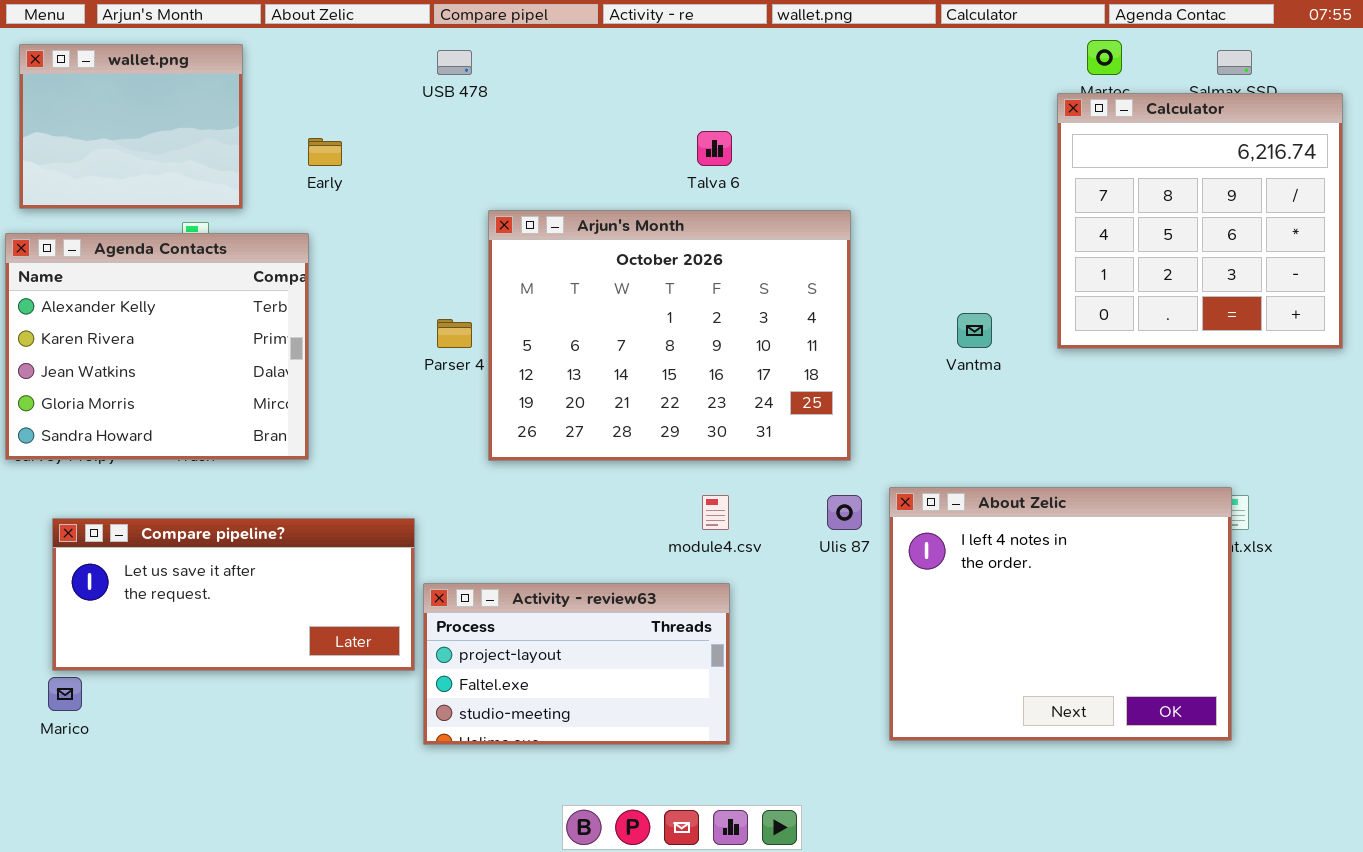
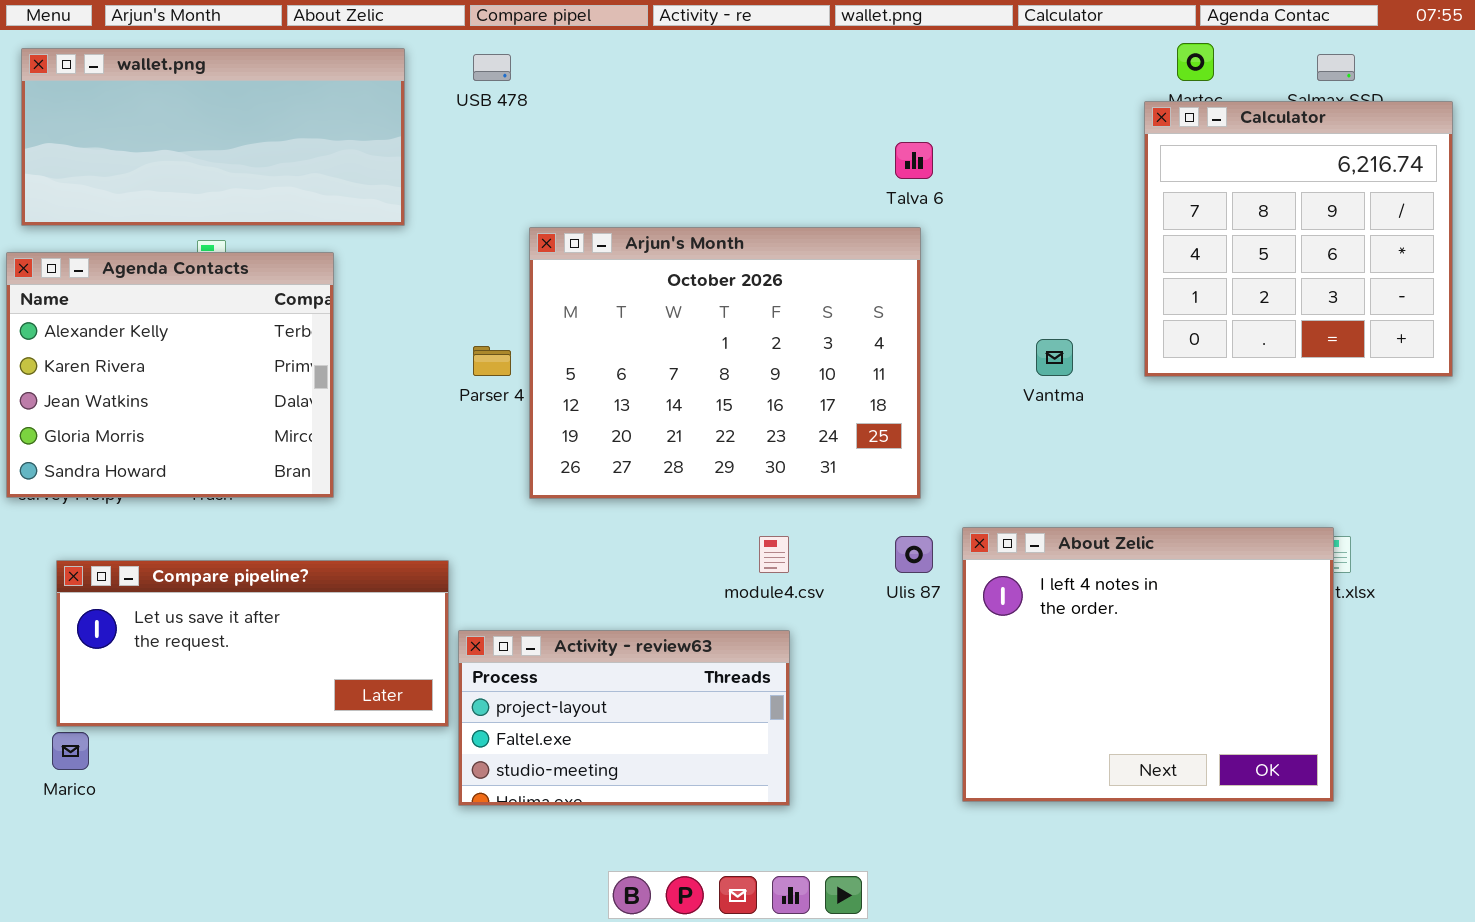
wallet.png: [19,44,243,209] -> [21,48,405,226], resized
Talva 6: [697,131,732,166] -> [895,142,933,179], moved

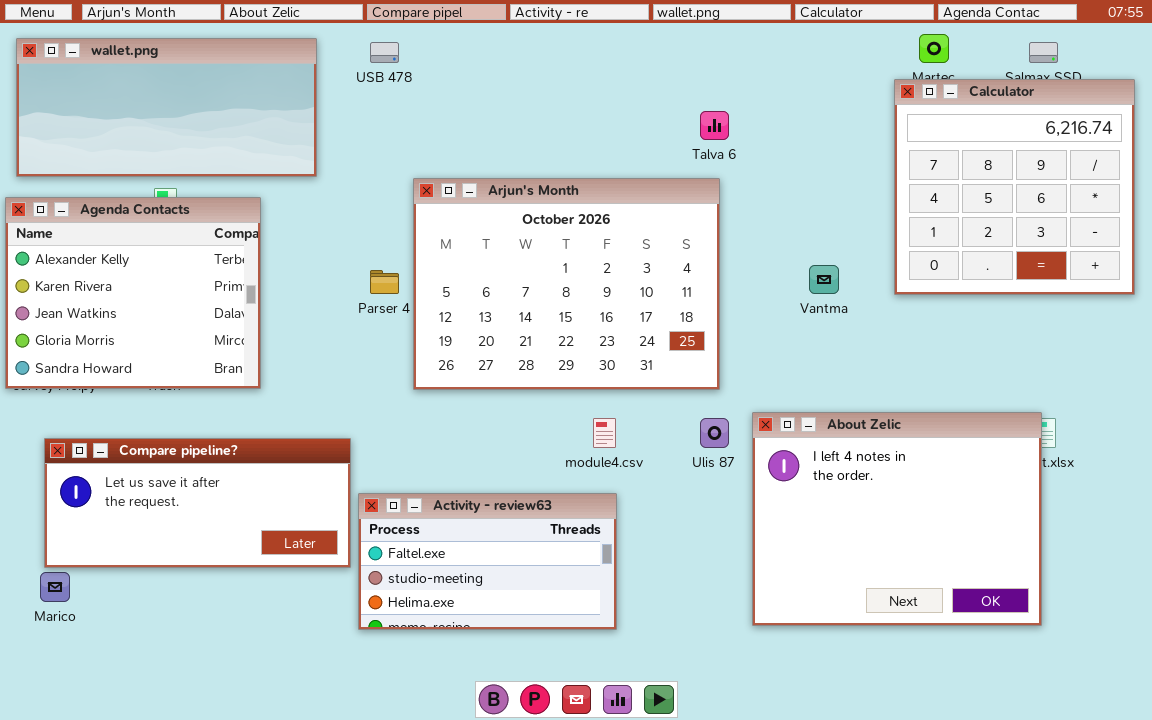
Activity - review63: [458,630,790,806] -> [358,493,617,630], scrolled down 1 row

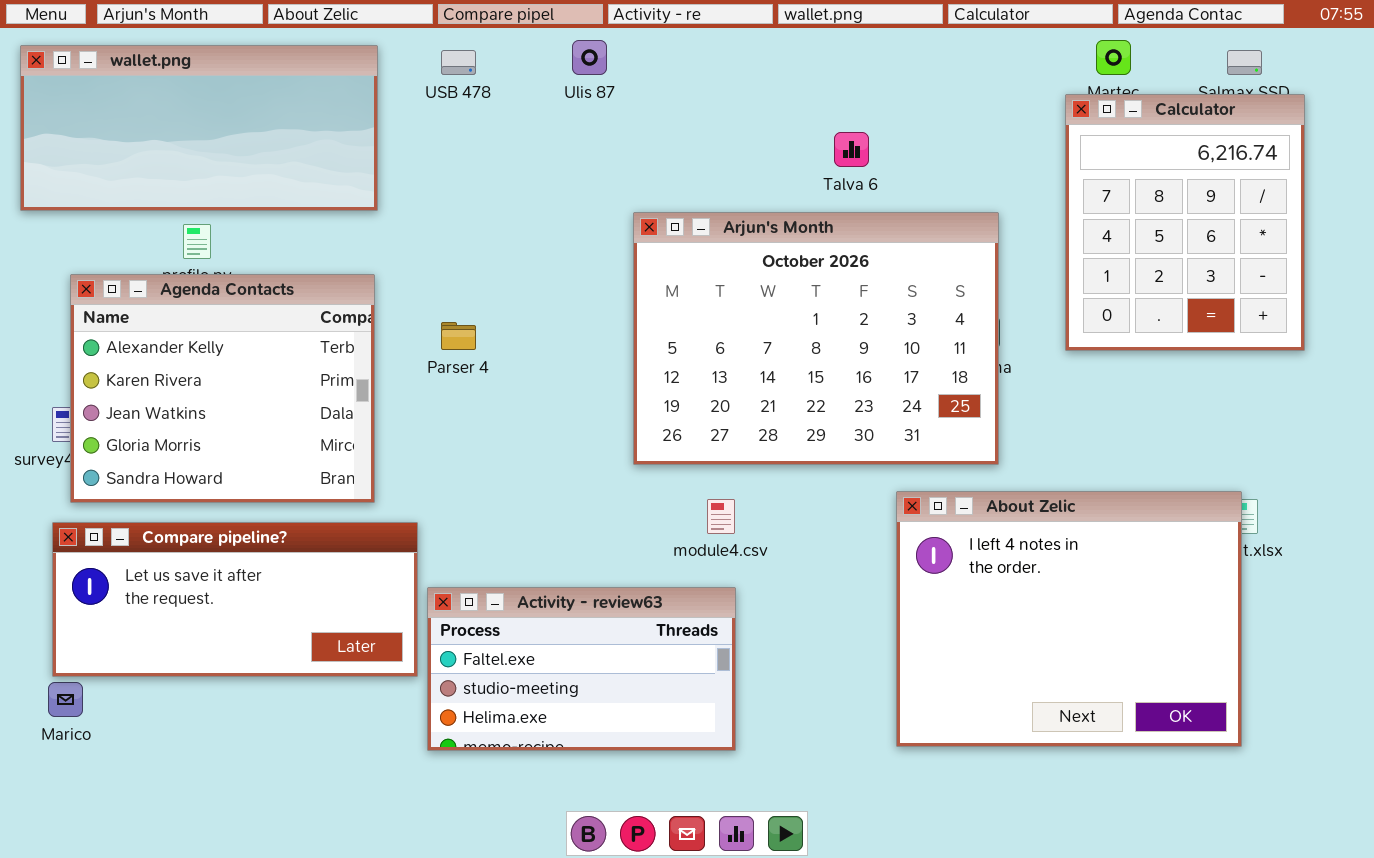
Calculator: [894,79,1135,295] -> [1065,94,1305,351], resized
Arjun's Month: [413,178,720,390] -> [633,212,999,465], moved
Agenda Contacts: [5,197,261,389] -> [70,274,375,503], moved
Ulis 87: [700,418,729,448] -> [572,40,607,75], moved

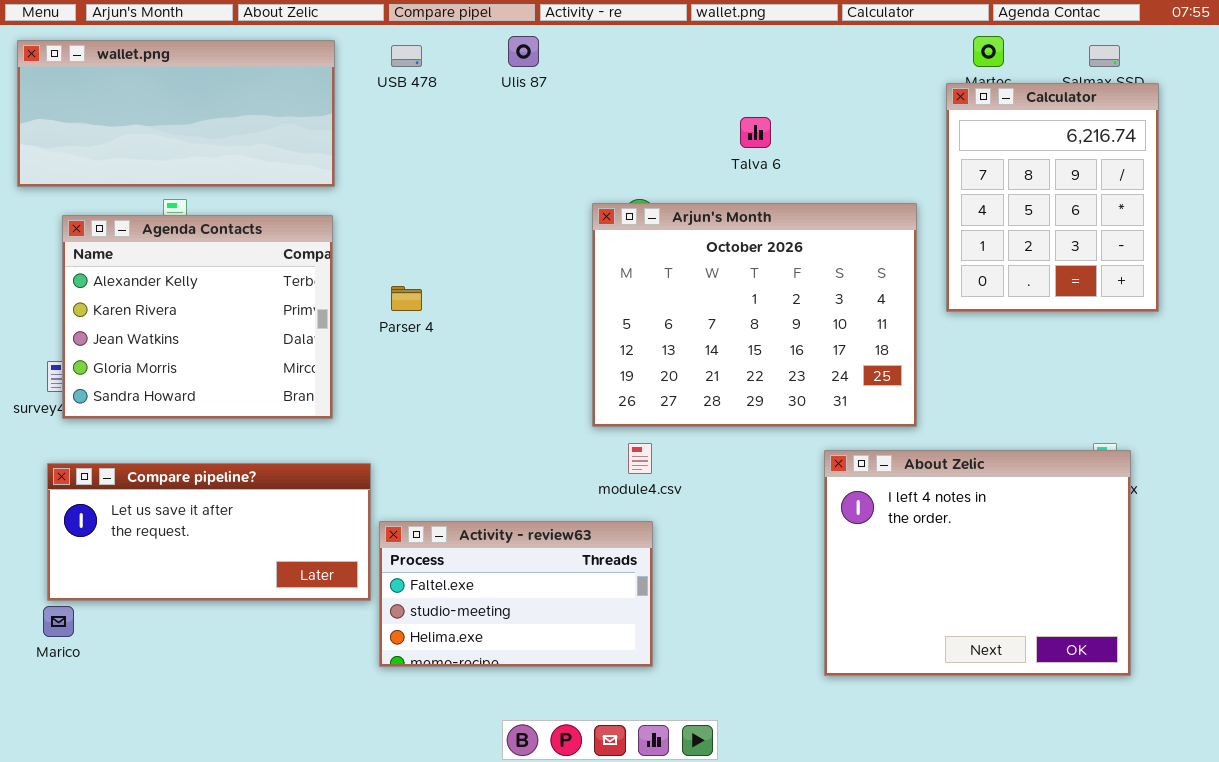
Arjun's Month: [633,212,999,465] -> [592,203,917,427], moved
Agenda Contacts: [70,274,375,503] -> [62,215,333,419], moved
About Zelic: [896,491,1242,747] -> [824,450,1131,676], moved

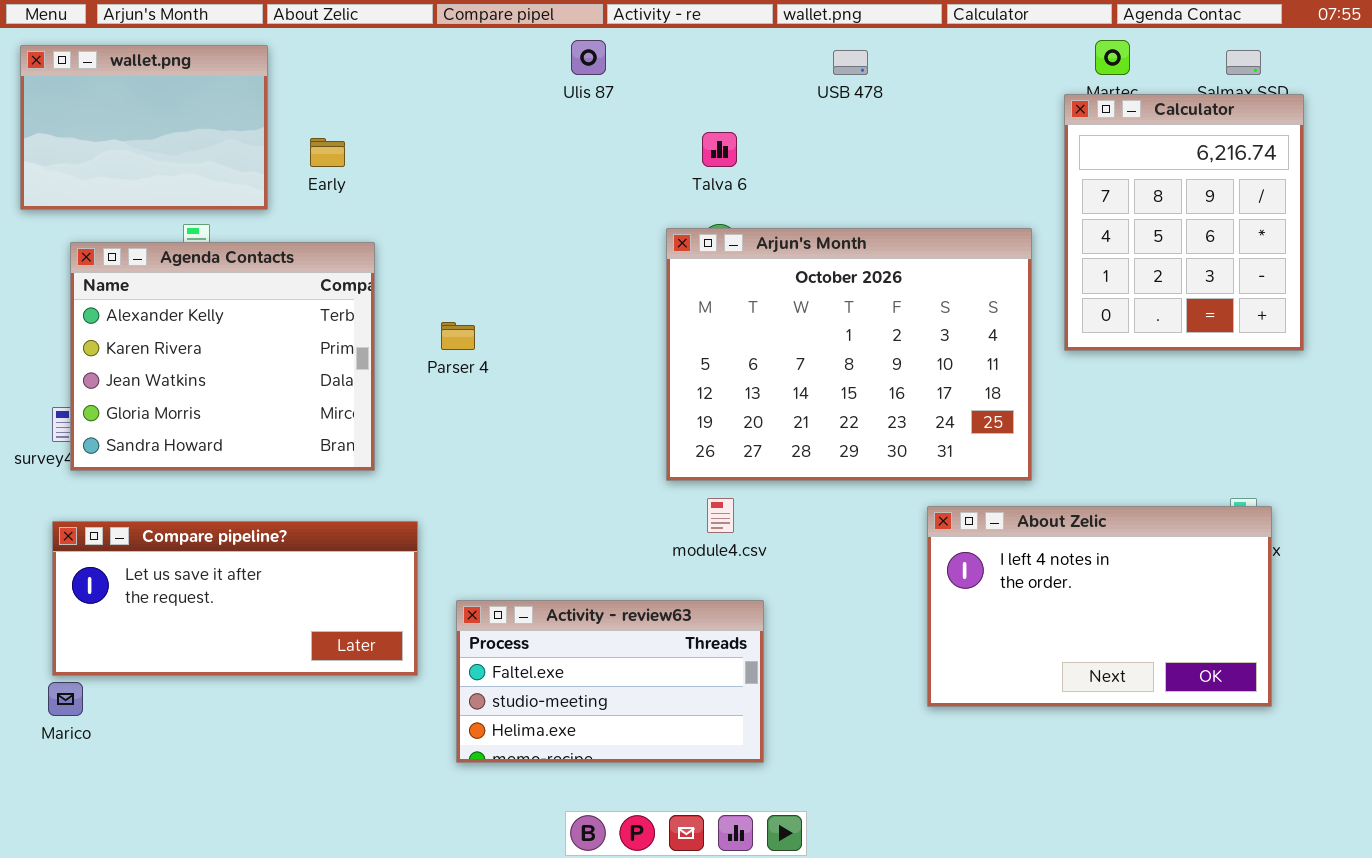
wallet.png: [17,40,335,187] -> [20,45,268,210], resized
USB 478: [391,45,422,67] -> [833,50,868,75], moved
Talva 6: [740,117,771,148] -> [702,132,737,167], moved
About Zelic: [824,450,1131,676] -> [927,506,1272,707], resized
Activity - review63: [379,521,653,667] -> [456,600,764,763], moved

